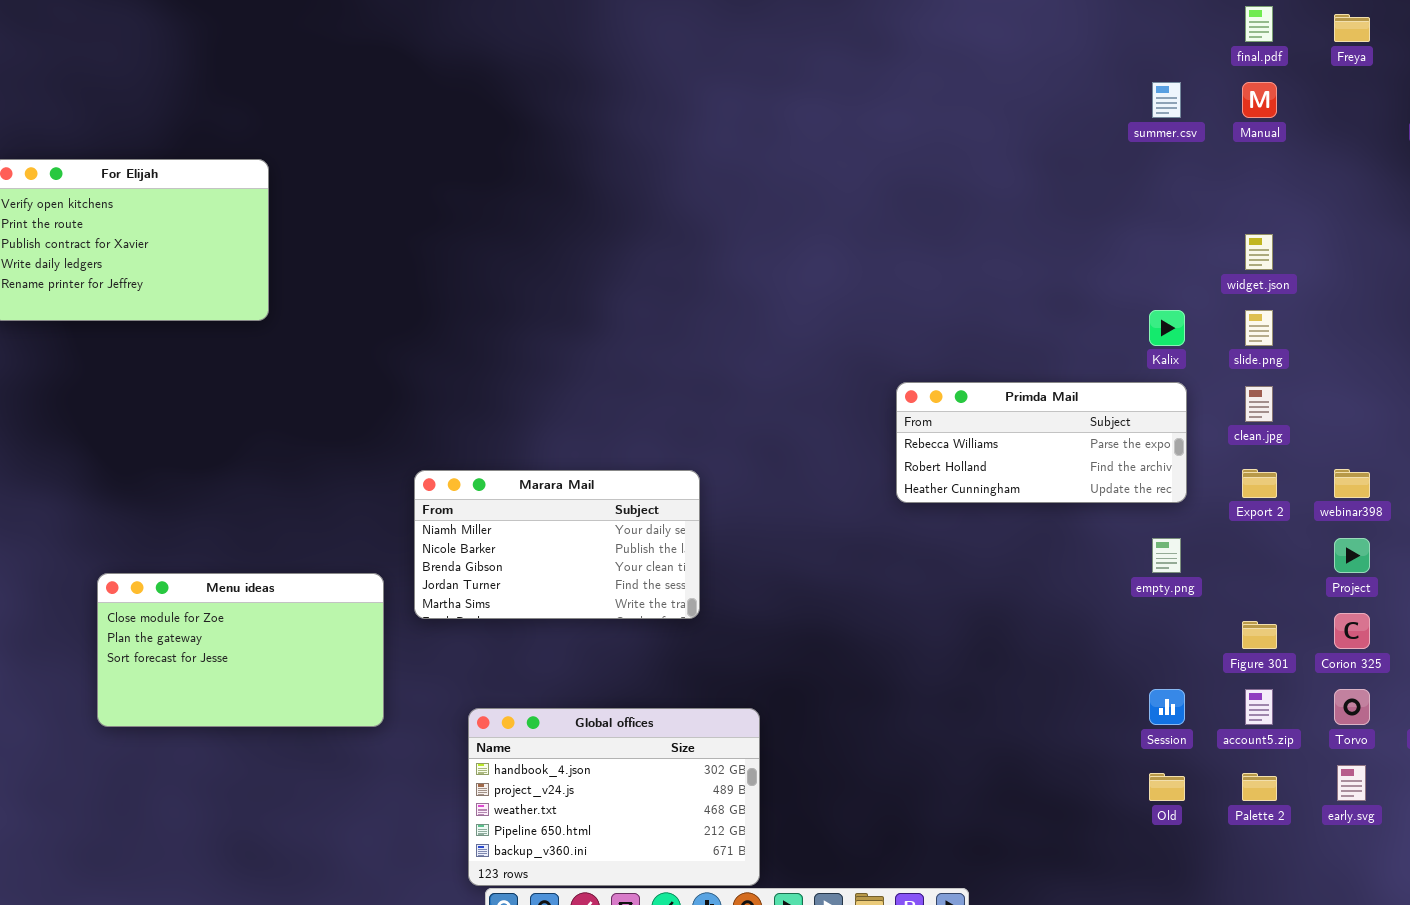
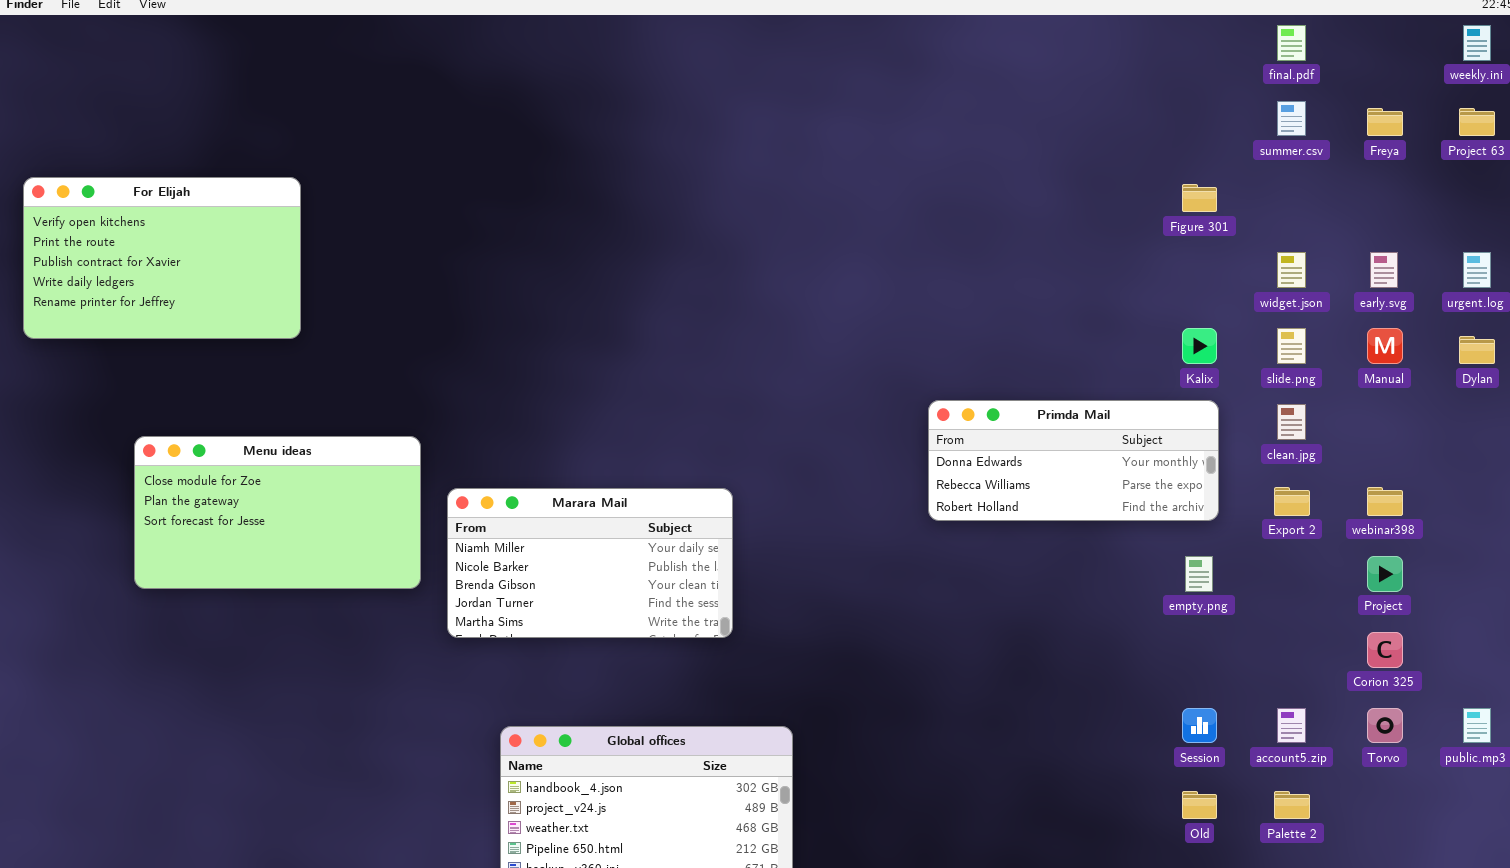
Freya: [1334,14,1370,42] -> [1367,108,1403,136], moved
summer.csv: [1152,82,1181,118] -> [1277,101,1306,136], moved
Manual: [1242,82,1277,118] -> [1367,328,1403,364], moved
Primda Mail: [896,382,1187,503] -> [928,400,1219,521], scrolled up 1 row
Menu ideas: [97,573,384,727] -> [134,436,421,589], moved
Figure 301: [1242,621,1277,649] -> [1182,184,1217,212], moved
early.svg: [1337,765,1366,801] -> [1370,252,1398,288], moved

